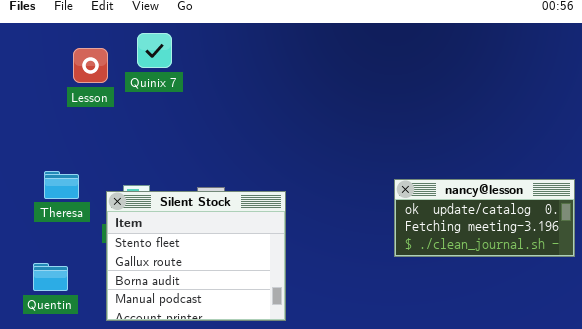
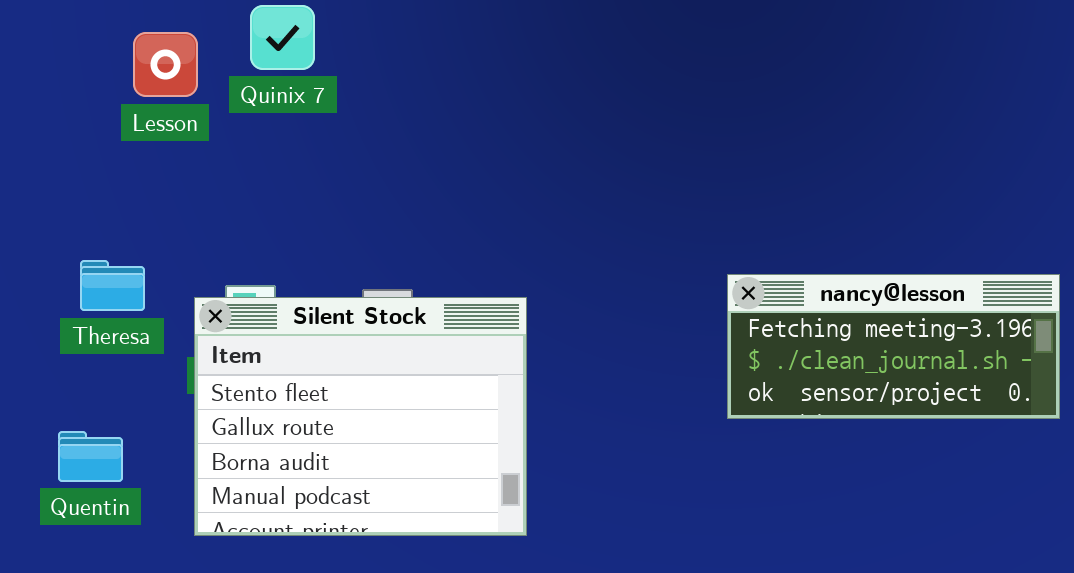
nancy@lesson: [394,179,575,257] -> [727,274,1060,419], scrolled down 1 row

